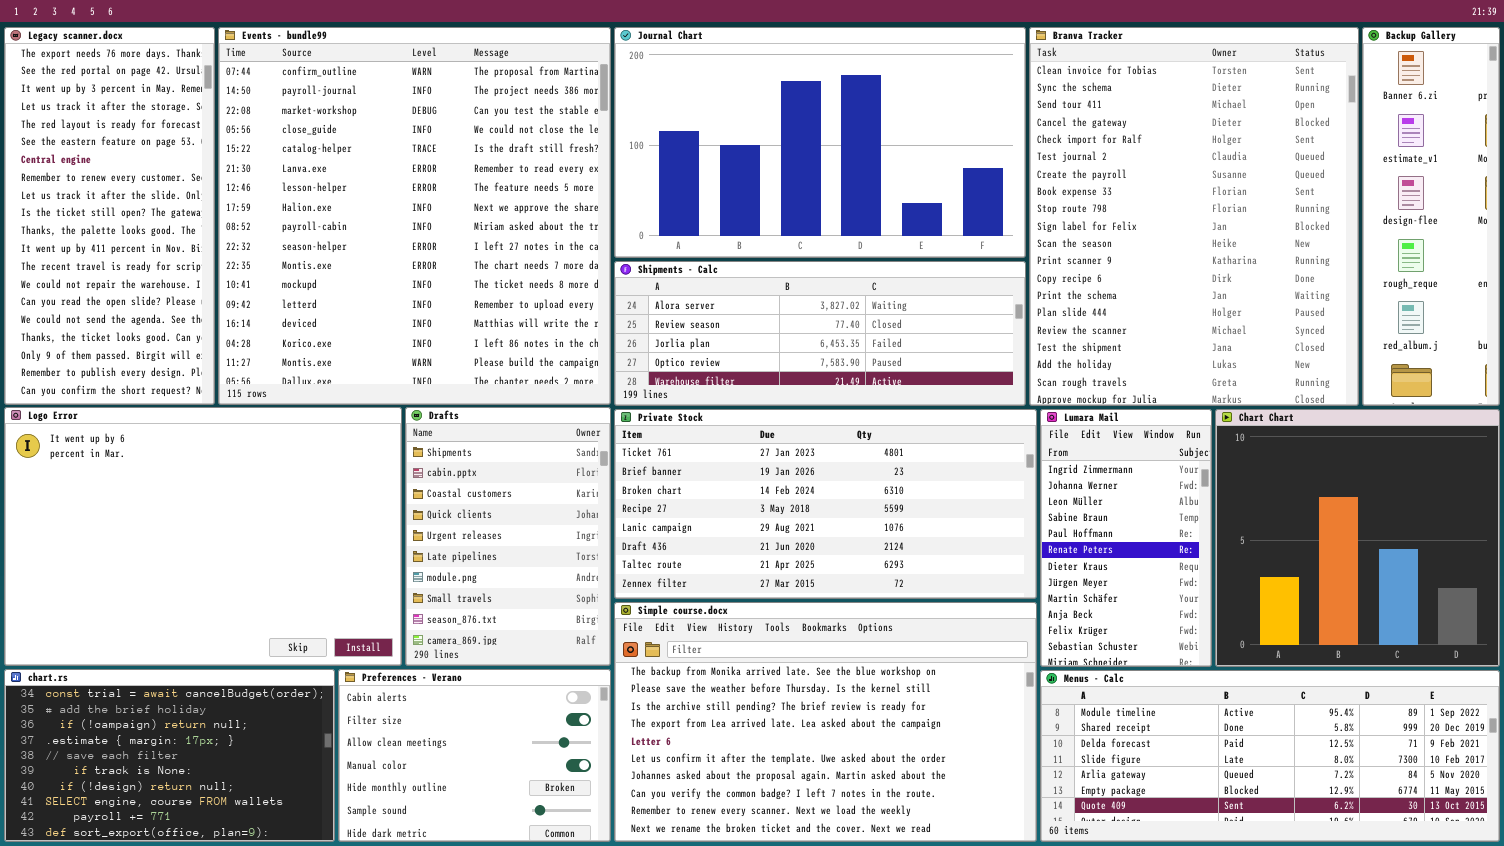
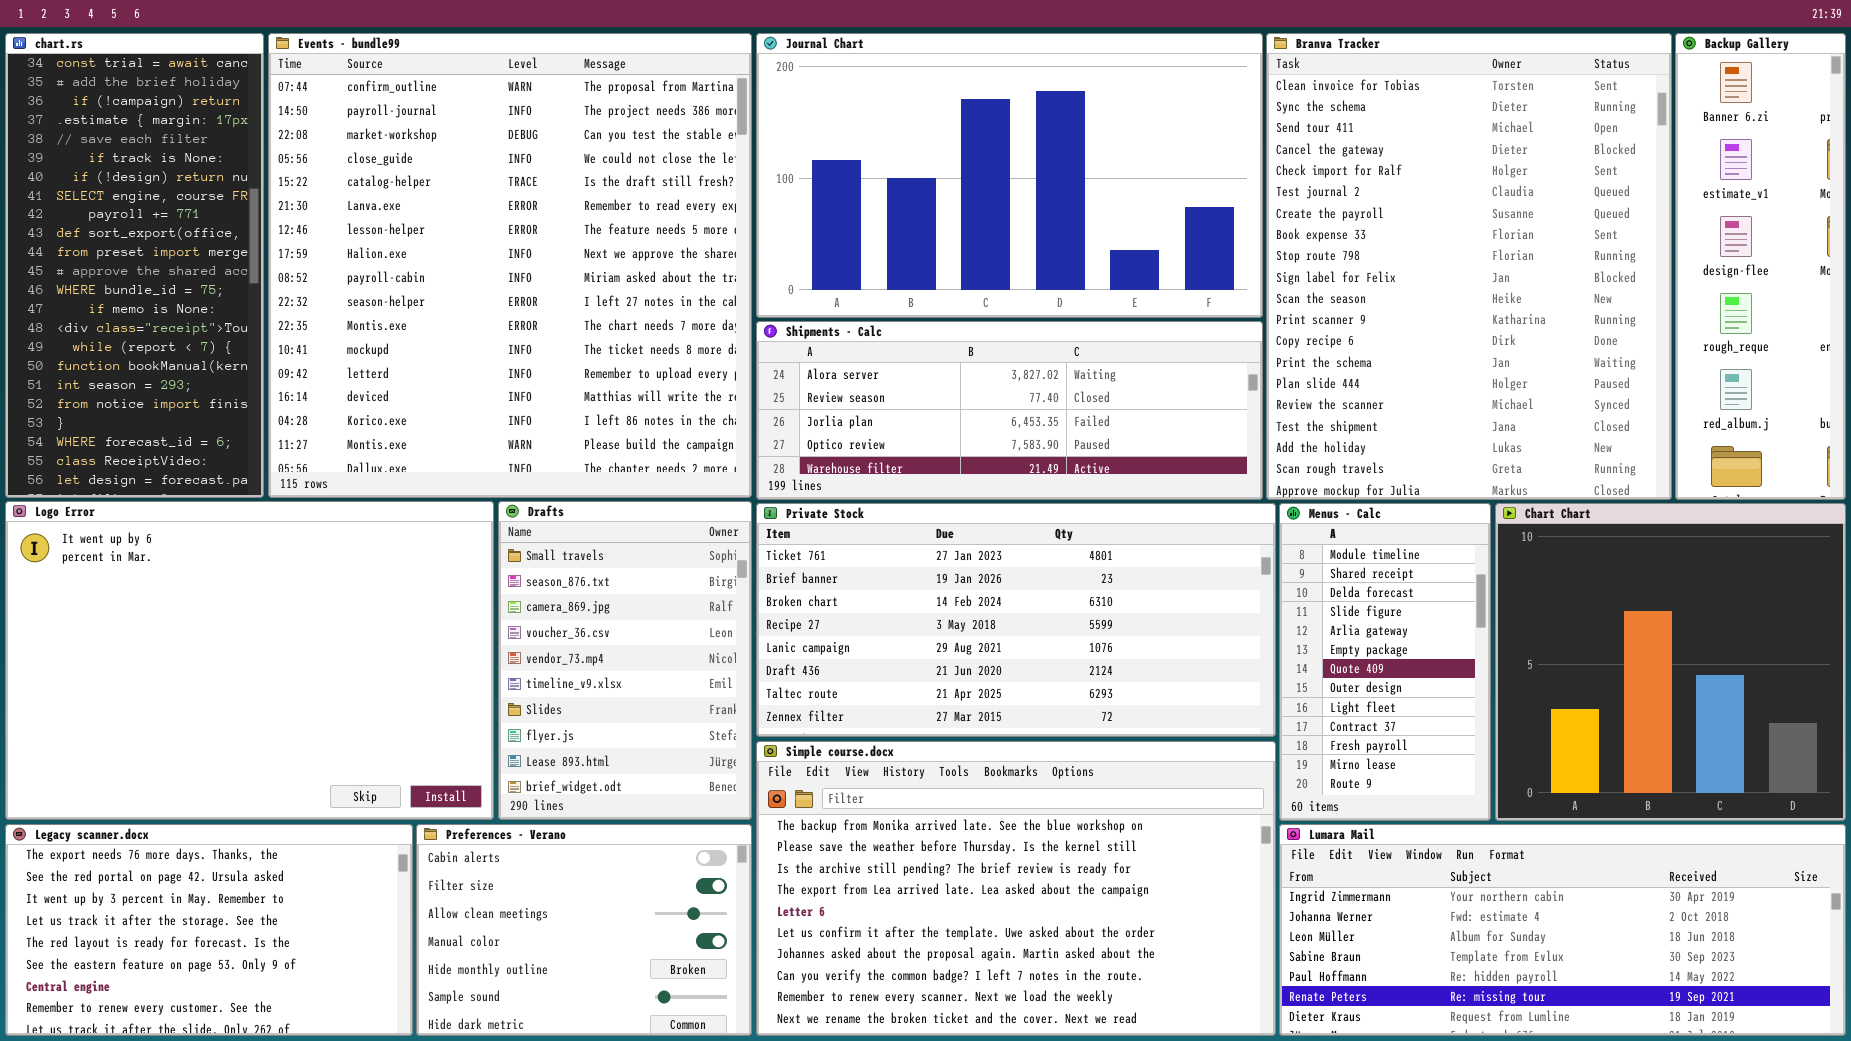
Legacy scanner.docx: [4,27,215,405] -> [5,824,413,1036], moved, resized
Drafts: [405,407,611,666] -> [498,501,752,820], scrolled down 7 rows
Lumara Mail: [1040,409,1212,667] -> [1279,824,1846,1036], moved, resized
chart.rs: [4,669,335,842] -> [5,33,264,498], moved, resized
Menus - Calc: [1040,670,1500,842] -> [1279,503,1491,821], moved, resized

